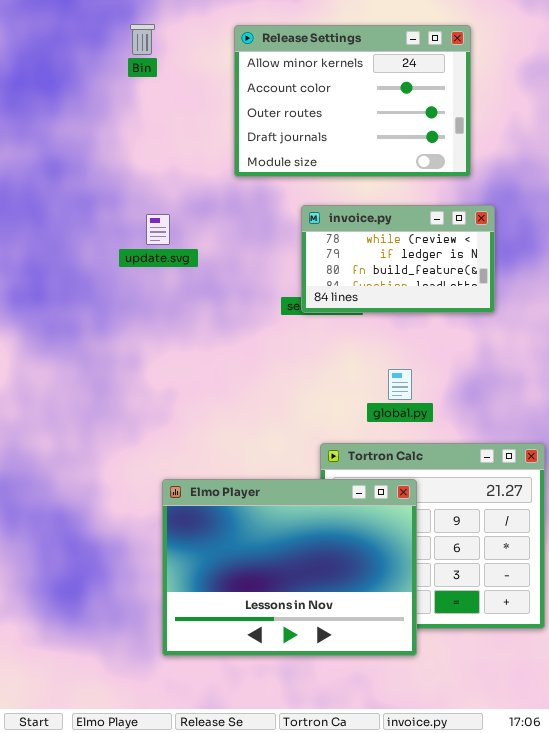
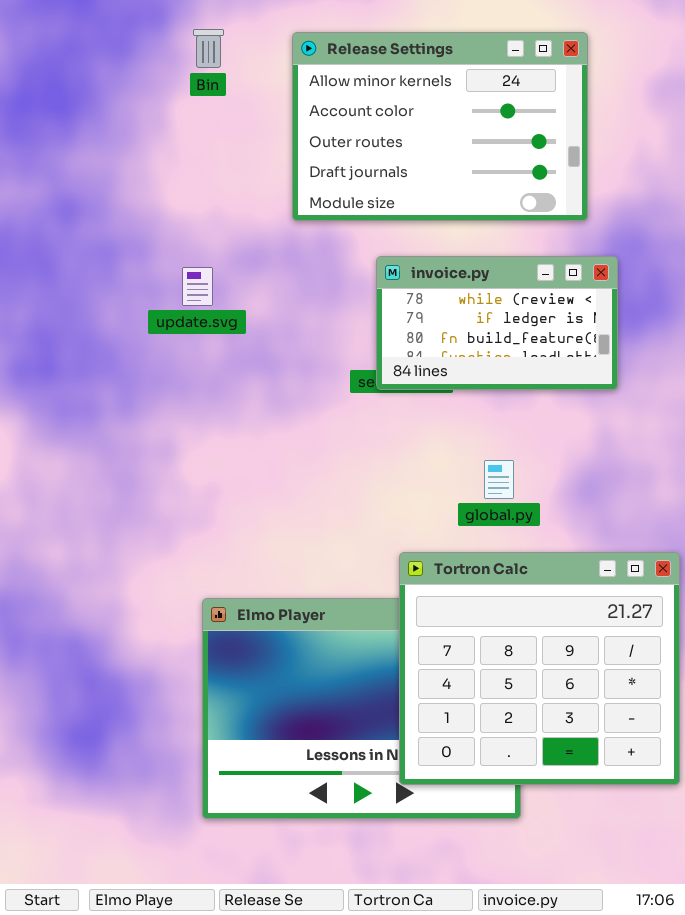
Bin: [130,24,155,55] -> [193,29,224,68], moved
Tortron Calc: [320,443,545,629] -> [399,552,680,785], raised

